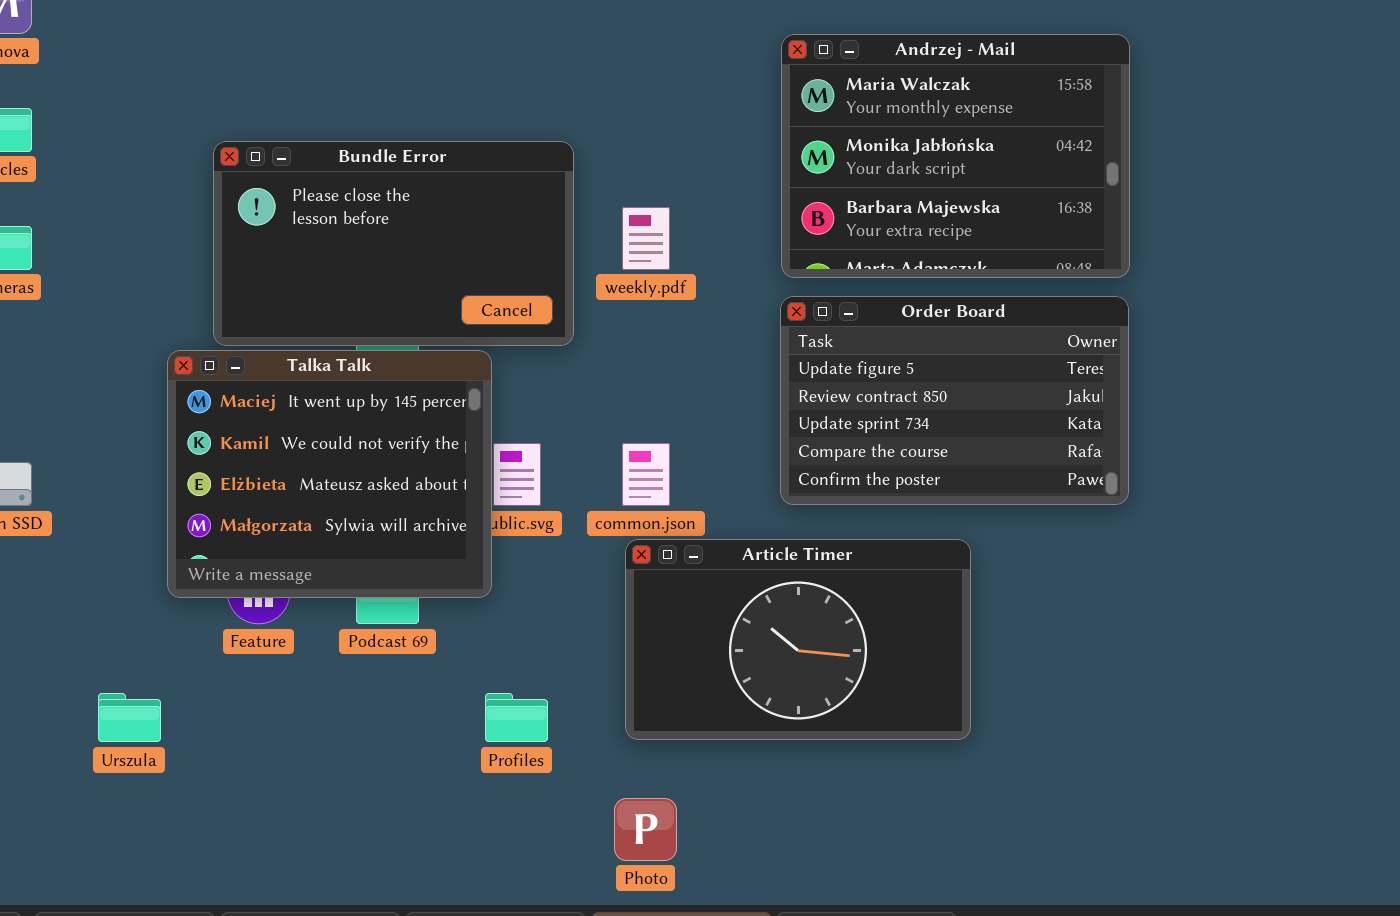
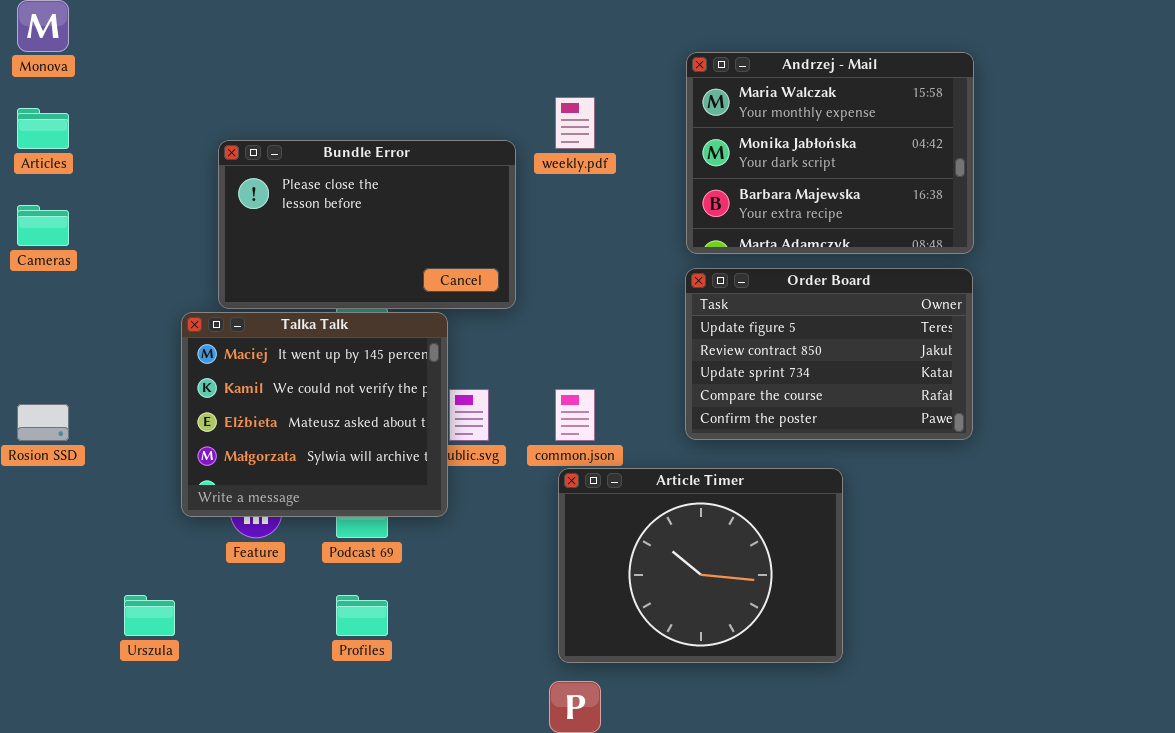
weekly.pdf: [622,207,670,270] -> [555,97,595,149], moved
Article Timer: [625,539,971,740] -> [558,468,843,663], resized
Profiles: [485,693,548,742] -> [336,595,388,636], moved

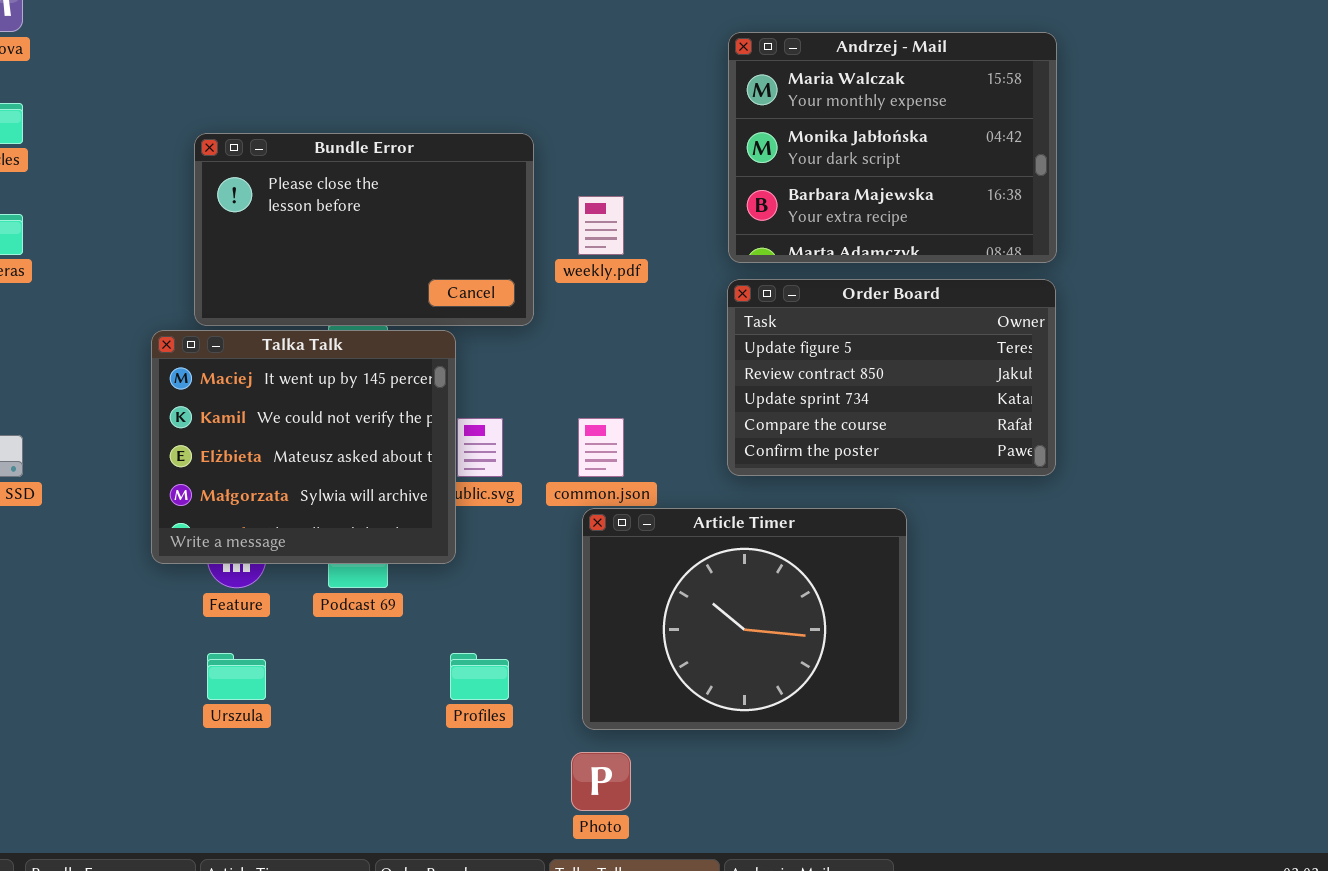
weekly.pdf: [555,97,595,149] -> [578,196,624,255], moved
Urszula: [124,595,175,636] -> [207,653,266,700], moved
Profiles: [336,595,388,636] -> [450,653,509,700], moved

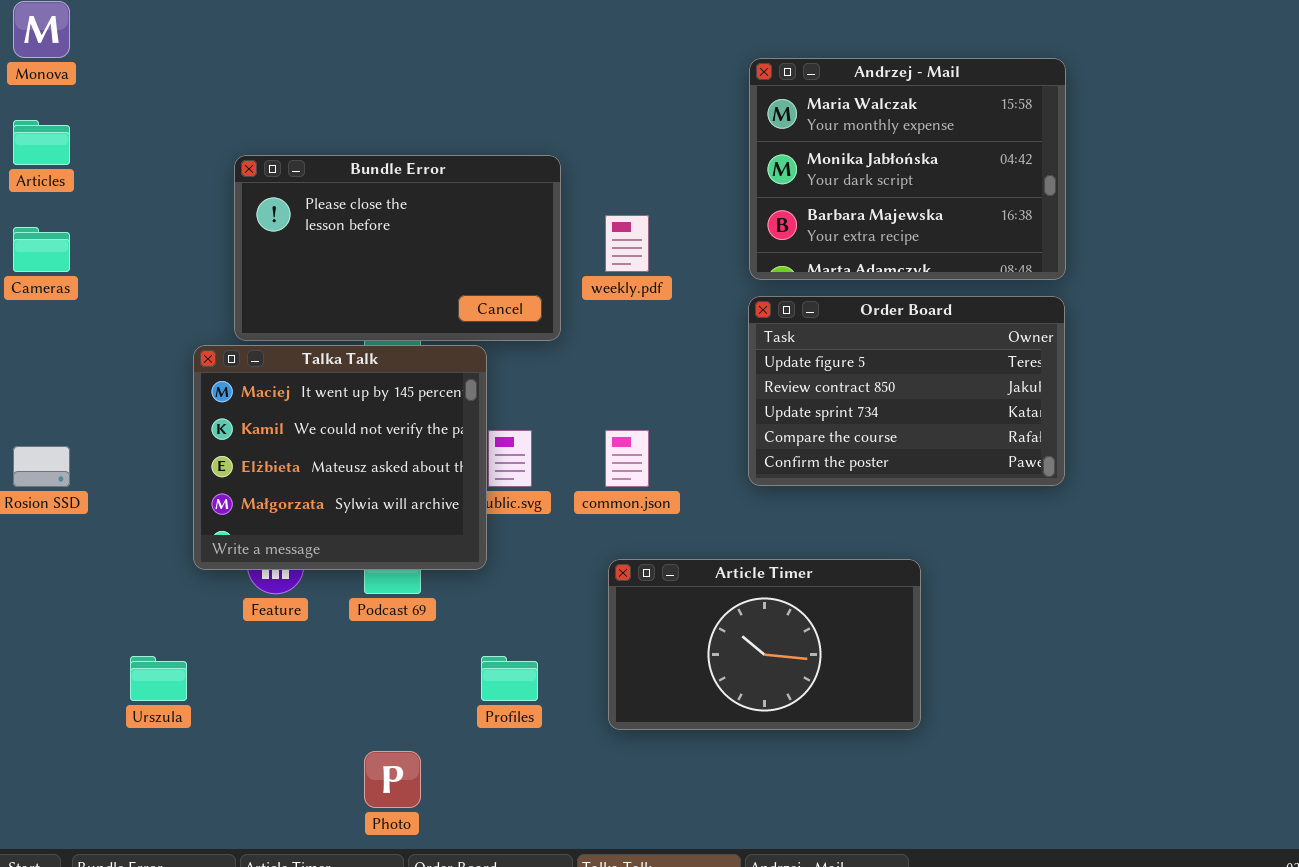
Article Timer: [582,508,907,730] -> [608,559,921,730], resized
Urszula: [207,653,266,700] -> [130,656,187,701], moved
Photo: [571,752,631,811] -> [364,751,421,808], moved

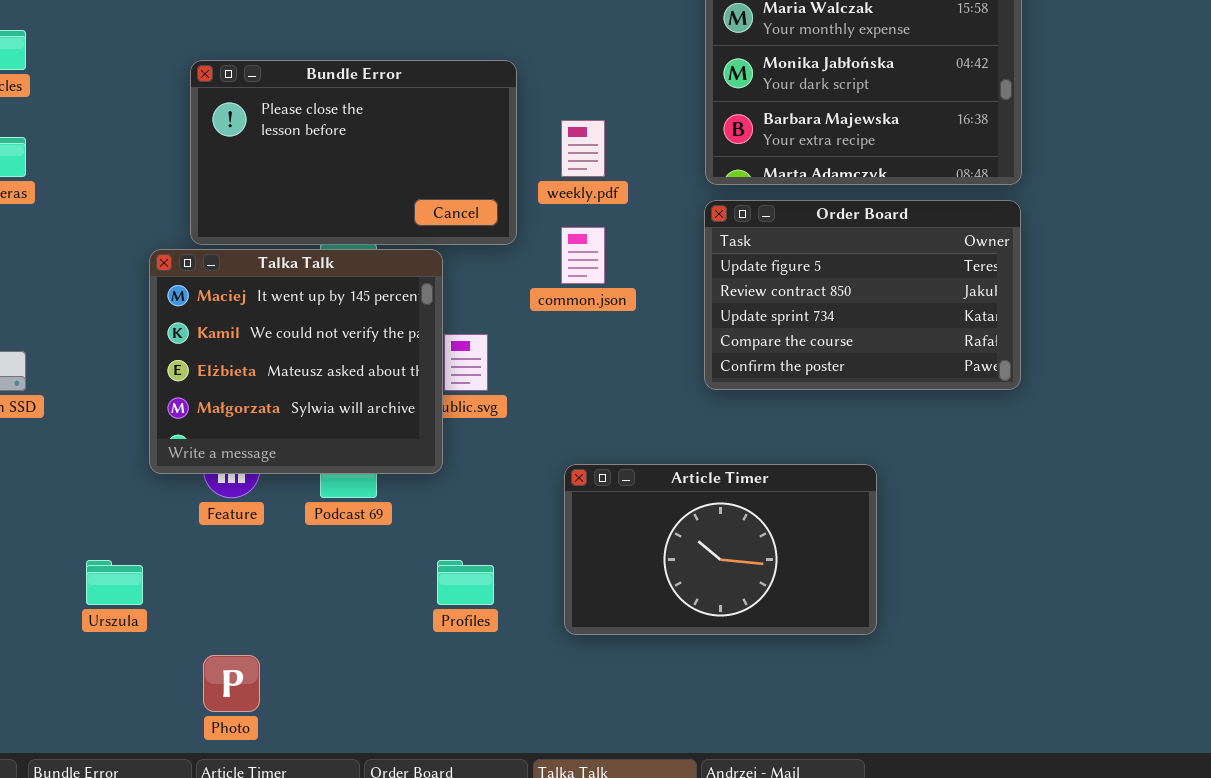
common.json: [605,430,649,487] -> [561,227,605,284], moved
Photo: [364,751,421,808] -> [203,655,260,712], moved

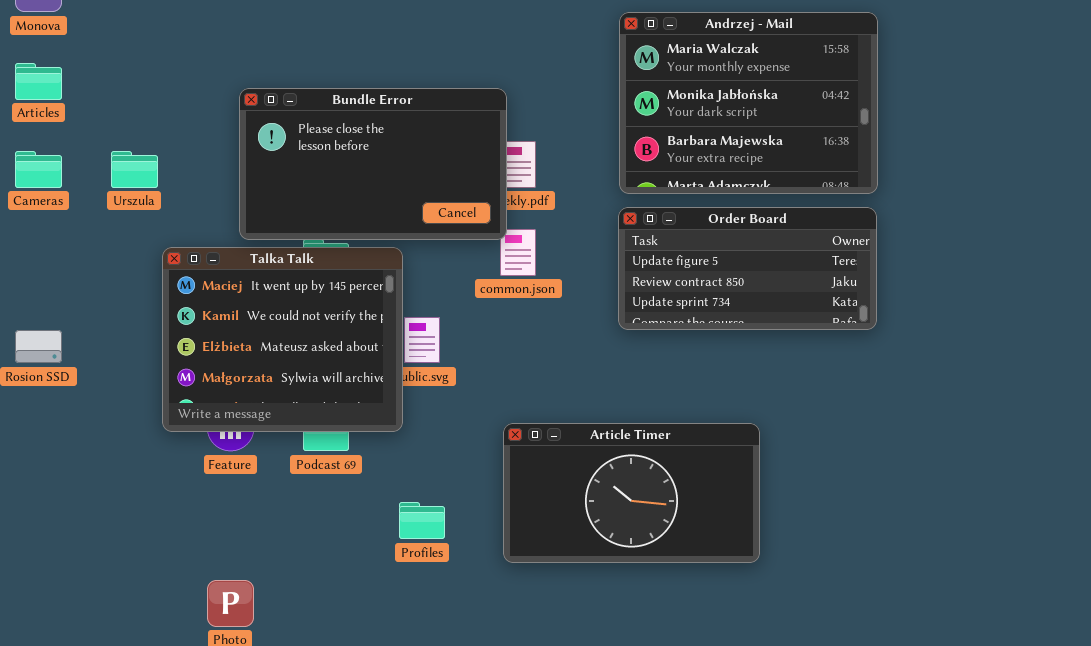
Bundle Error: [190,60,517,245] -> [239,88,507,240], moved
Order Board: [704,200,1021,390] -> [618,207,877,330], resized
Urszula: [86,560,143,605] -> [111,151,158,188], moved

